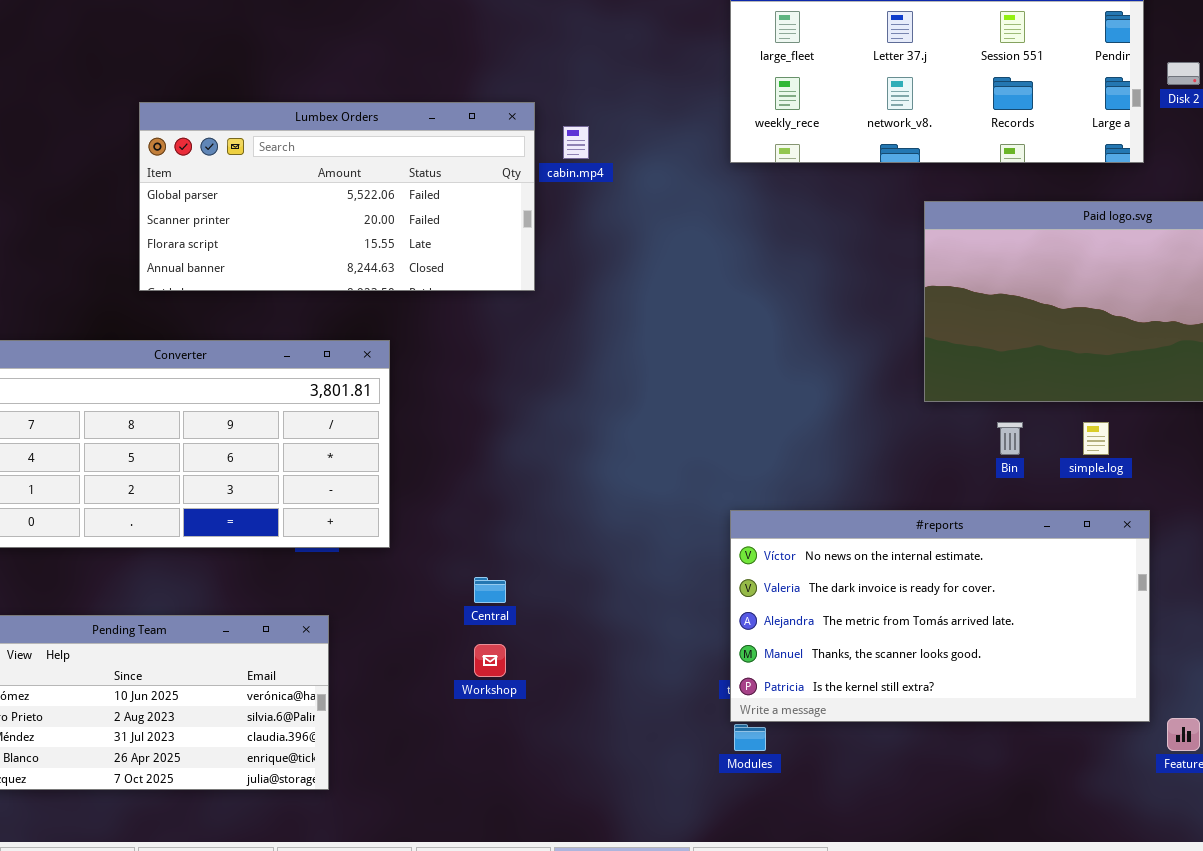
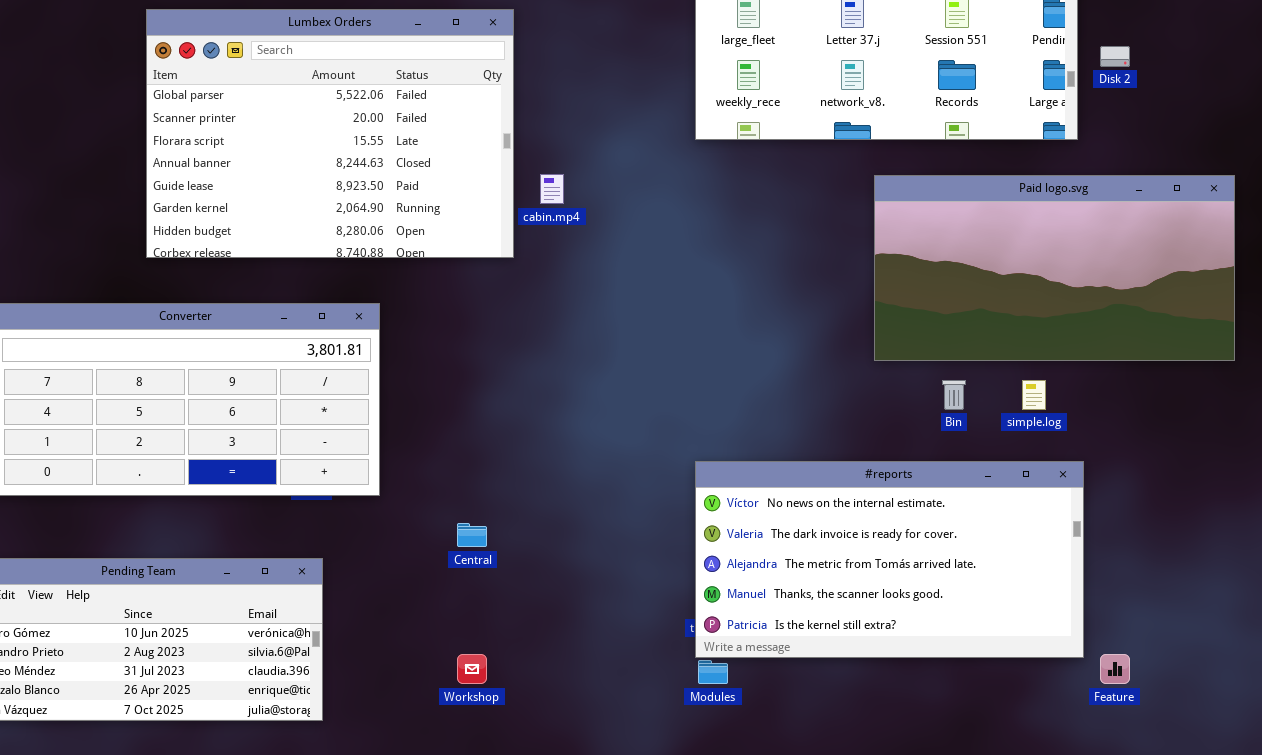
Lumbex Orders: [139,102,535,291] -> [146,9,514,258], resized
cabin.mp4: [563,126,589,159] -> [540,174,564,204], moved
Workshop: [474,644,506,677] -> [457,654,487,684], moved

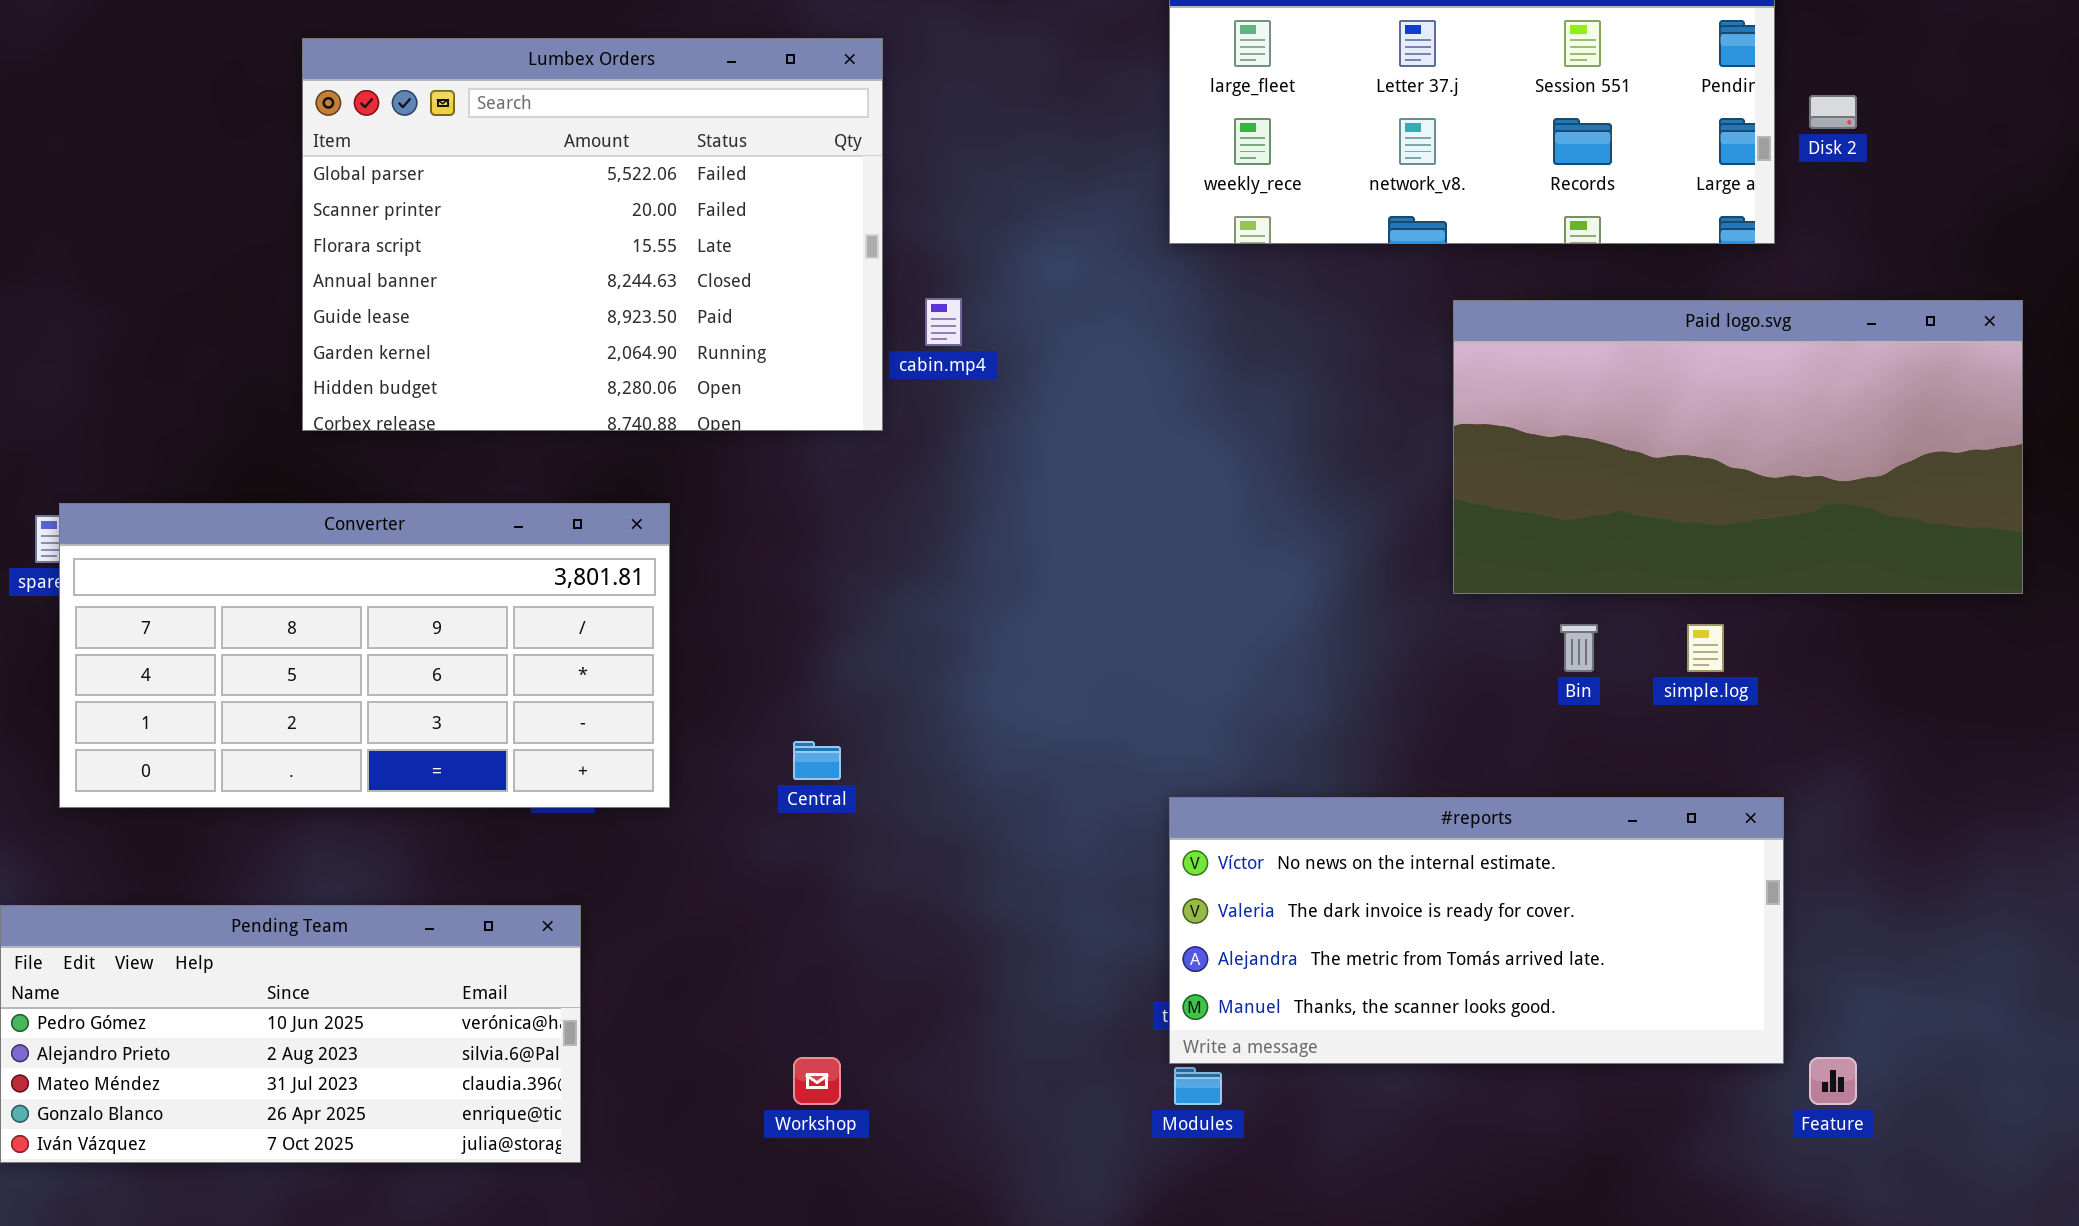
#reports: [695,461,1084,658] -> [1169,797,1784,1064], resized
Central: [457,523,487,547] -> [793,741,841,780], moved

